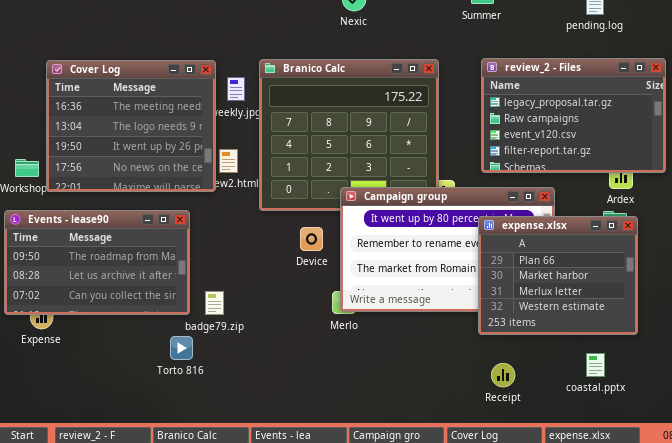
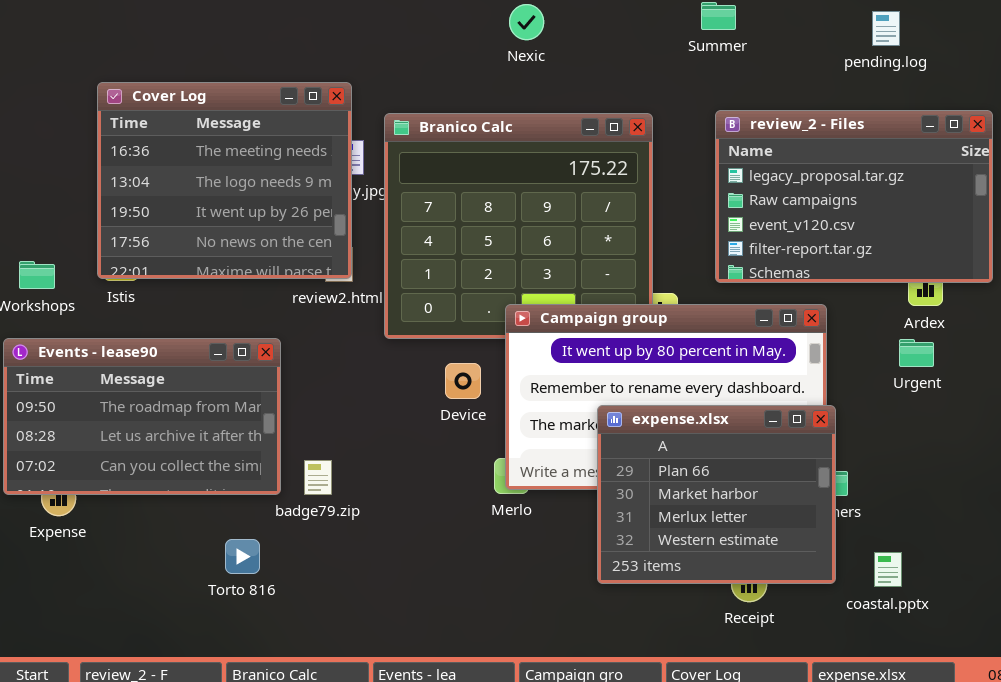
Cover Log: [46,60,216,192] -> [97,82,352,279], moved
expense.xlsx: [478,216,638,335] -> [597,405,836,584], moved
Torto 816: [170,336,193,360] -> [225,539,260,574], moved

